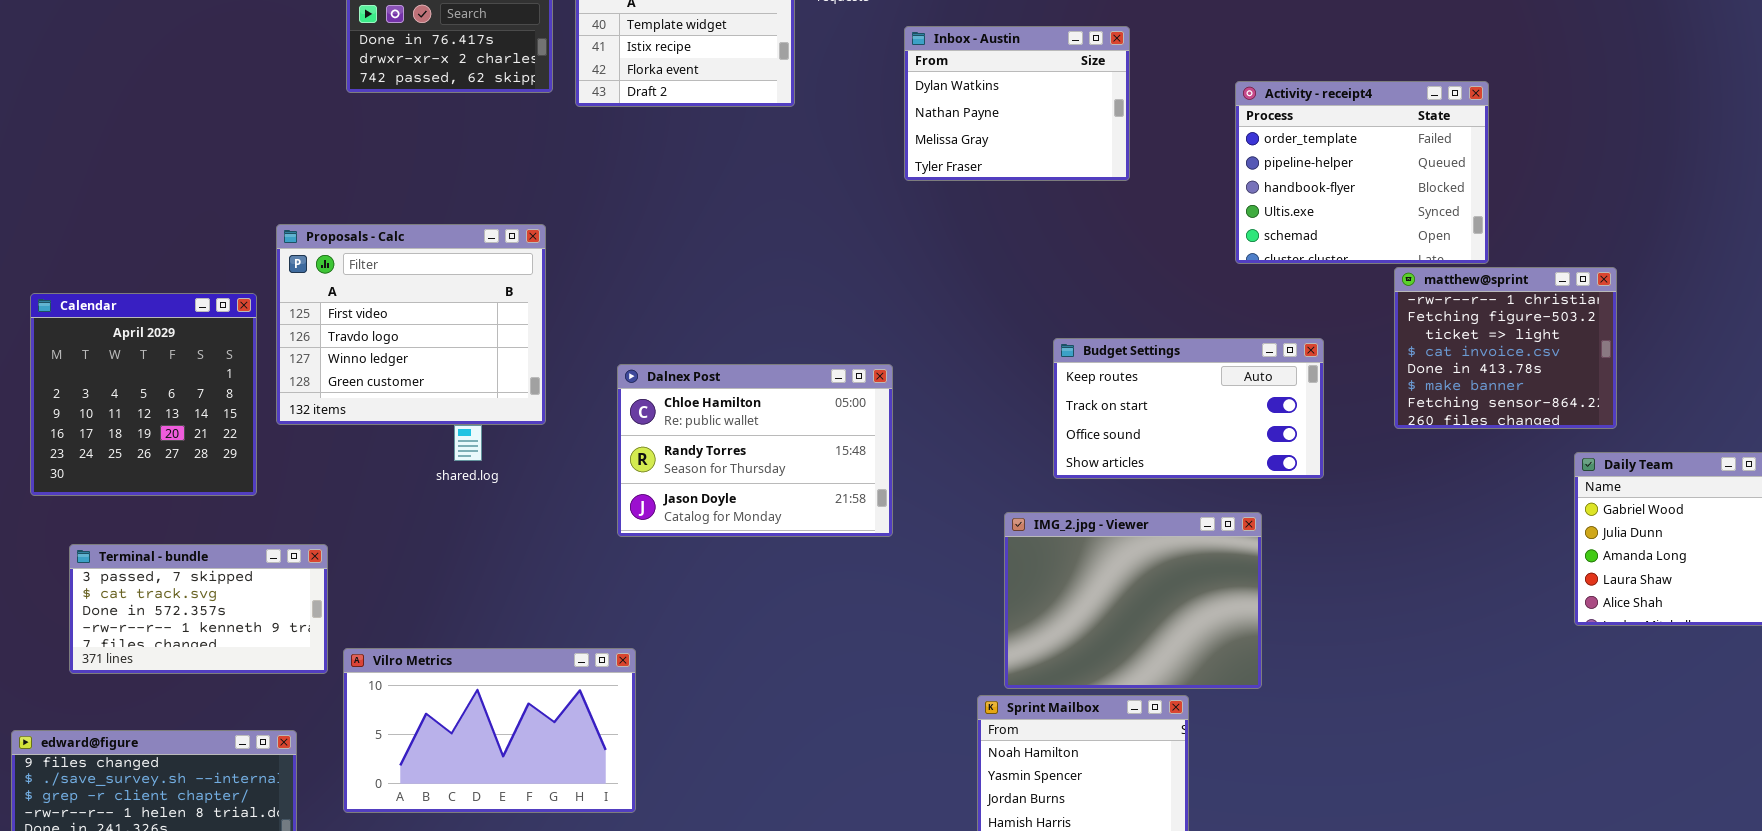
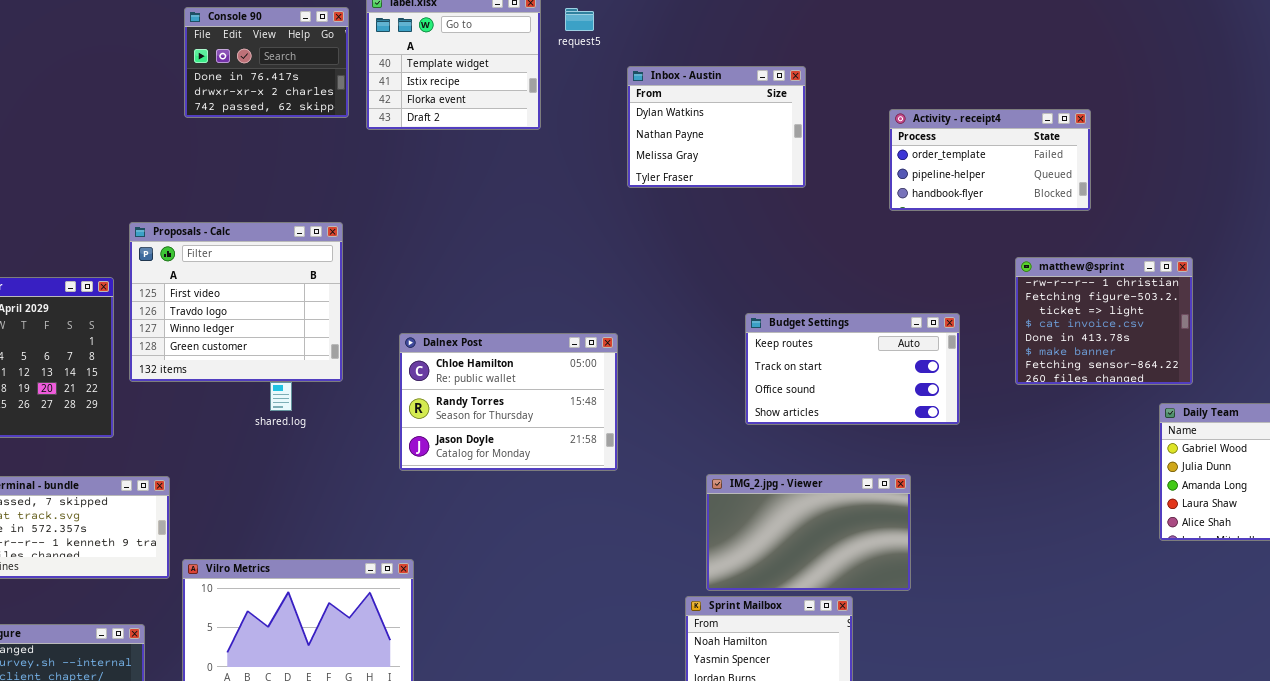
Activity - receipt4: [1235,81,1489,264] -> [889,109,1091,211], resized
IMG_2.jpg - Viewer: [1004,512,1262,689] -> [706,474,911,591], resized

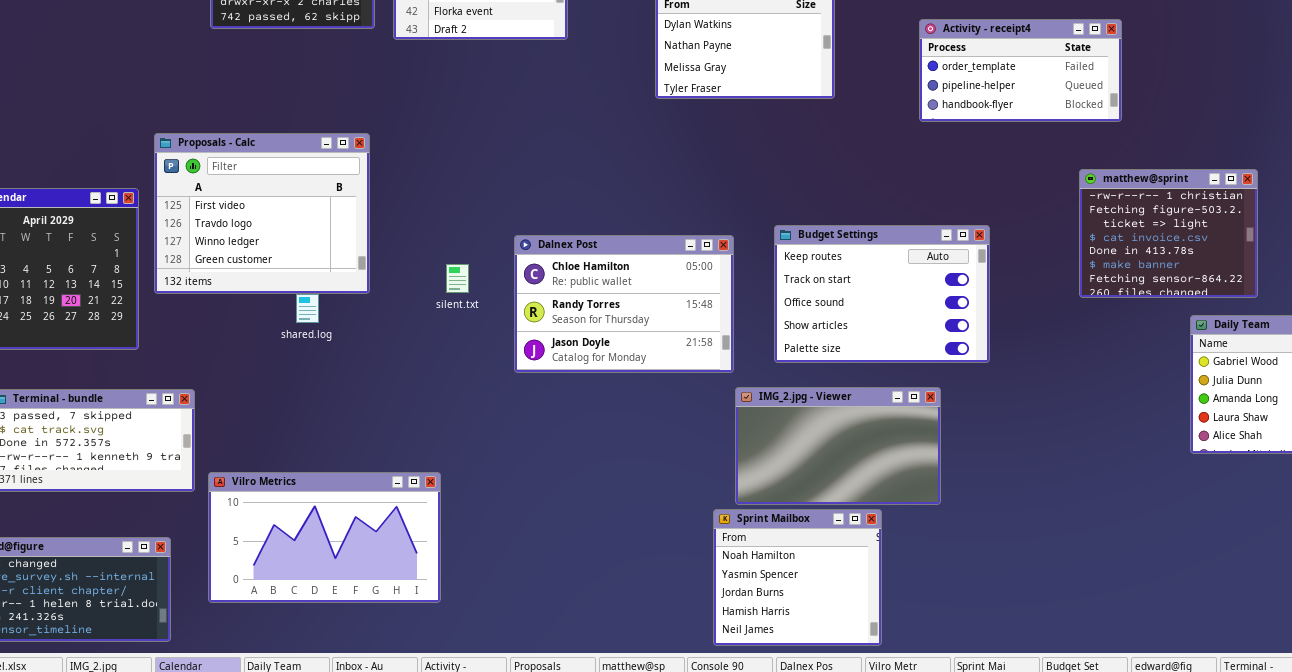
matthew@sprint: [1015,257,1193,385] -> [1079,169,1258,298], moved
Budget Settings: [745,313,960,425] -> [774,225,990,363], resized
Dalnex Post: [399,333,618,471] -> [514,235,734,373], moved

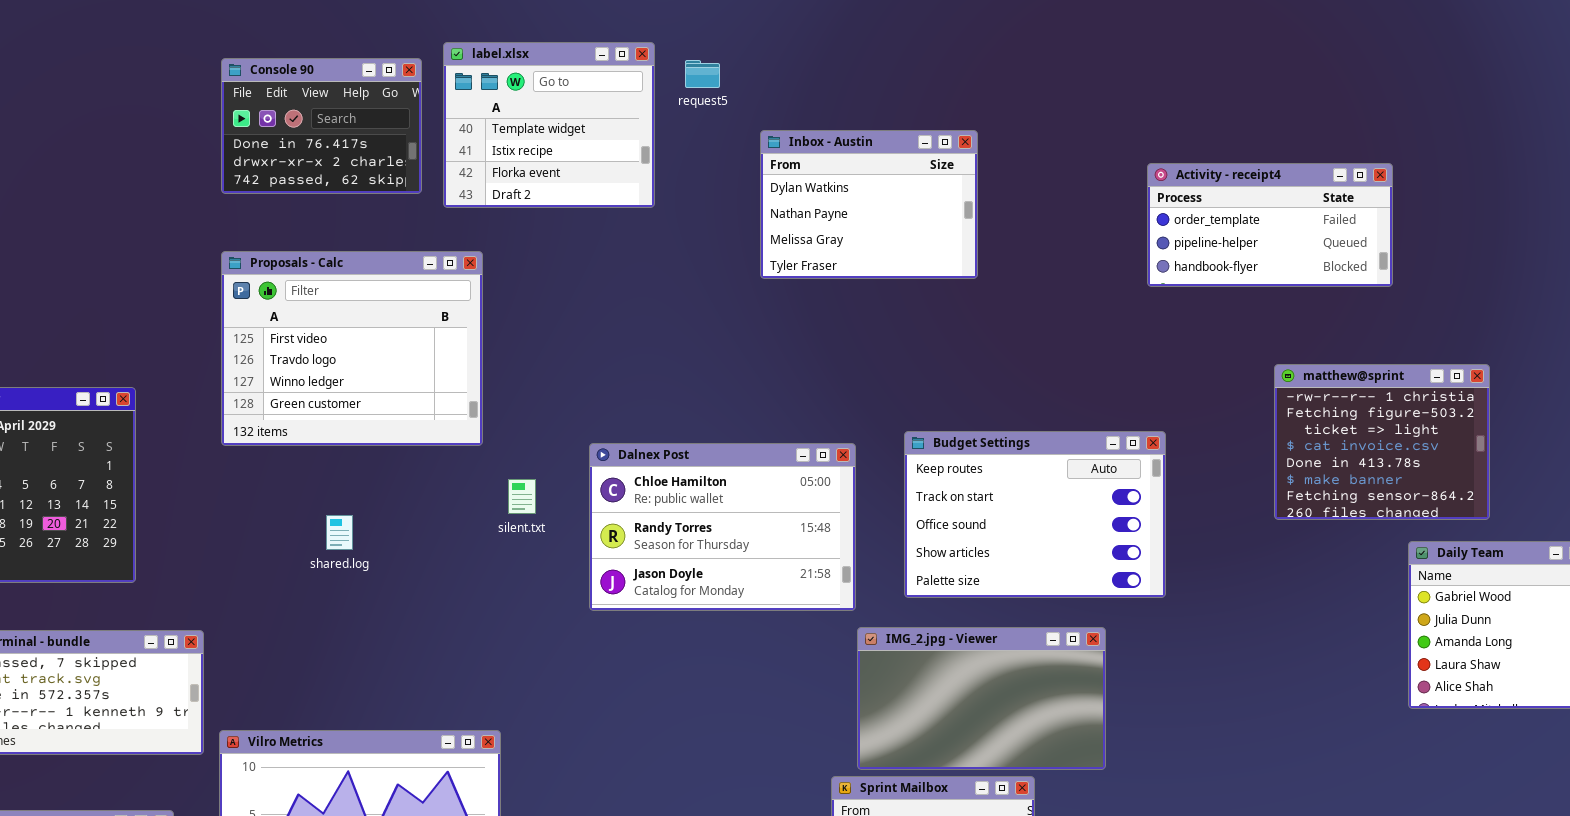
Activity - receipt4: [919,19,1122,122] -> [1147,163,1393,287], moved
Proposals - Calc: [154,133,370,294] -> [221,251,483,446], moved

